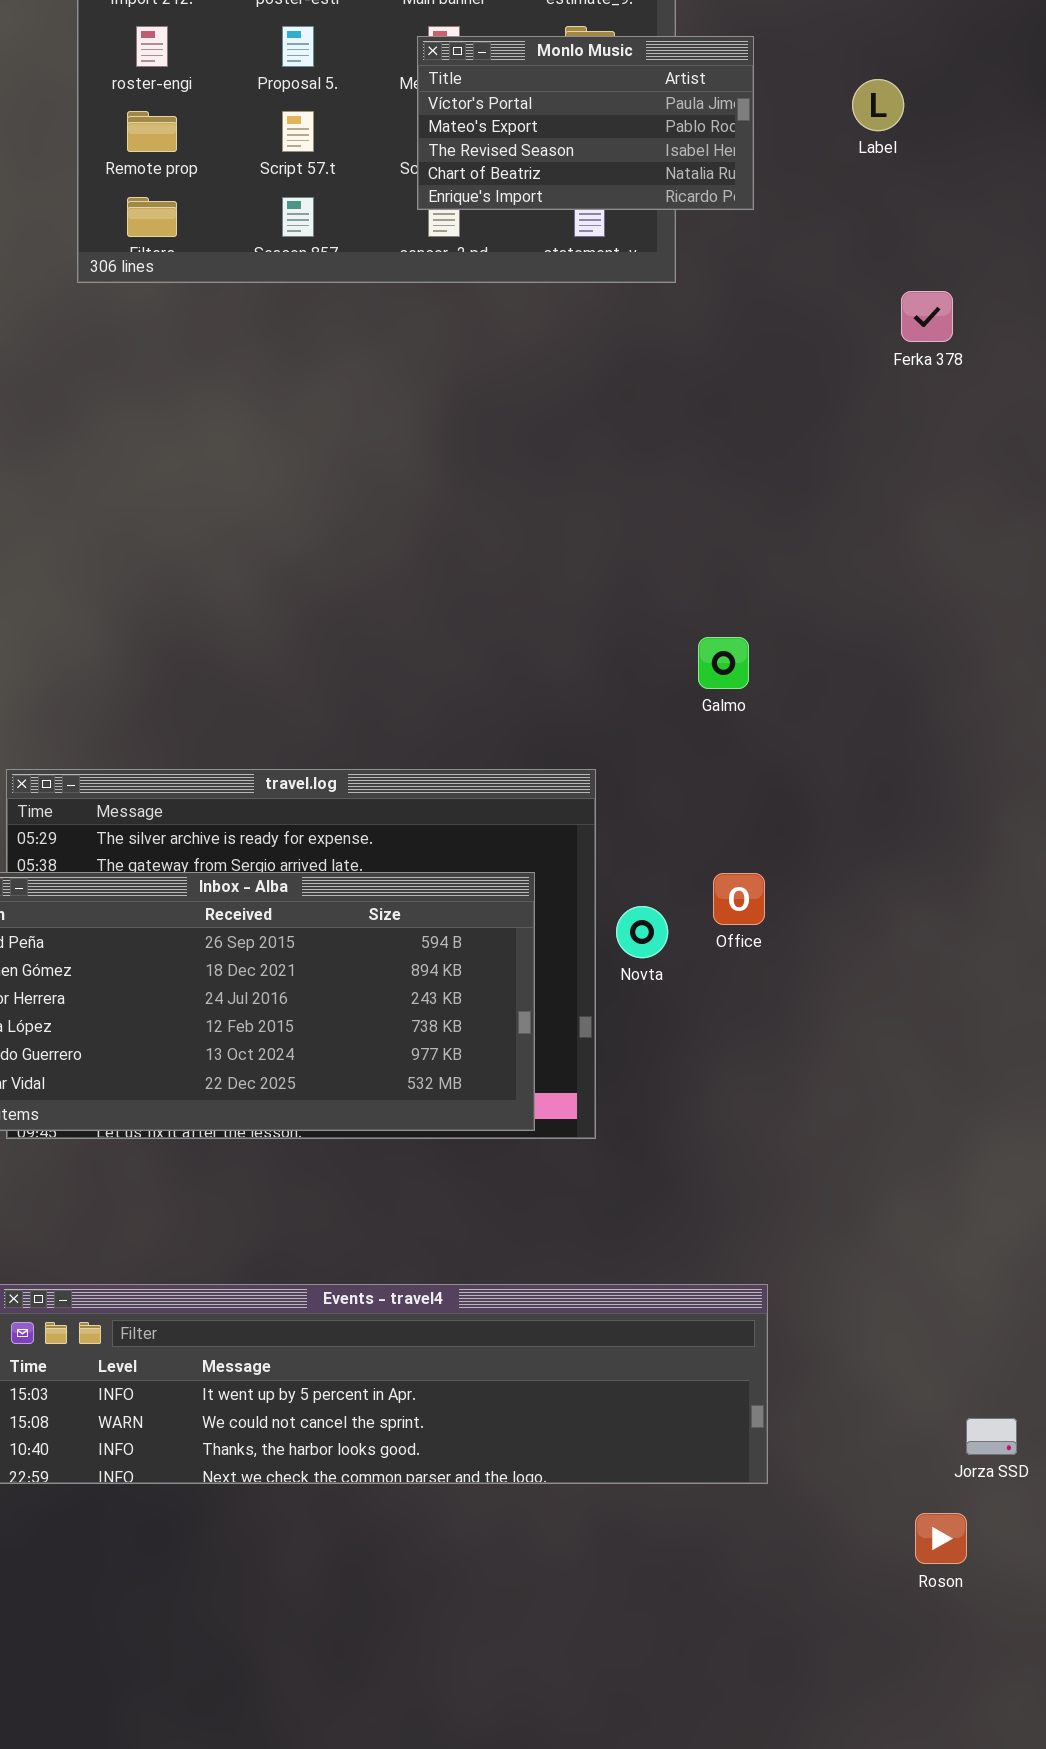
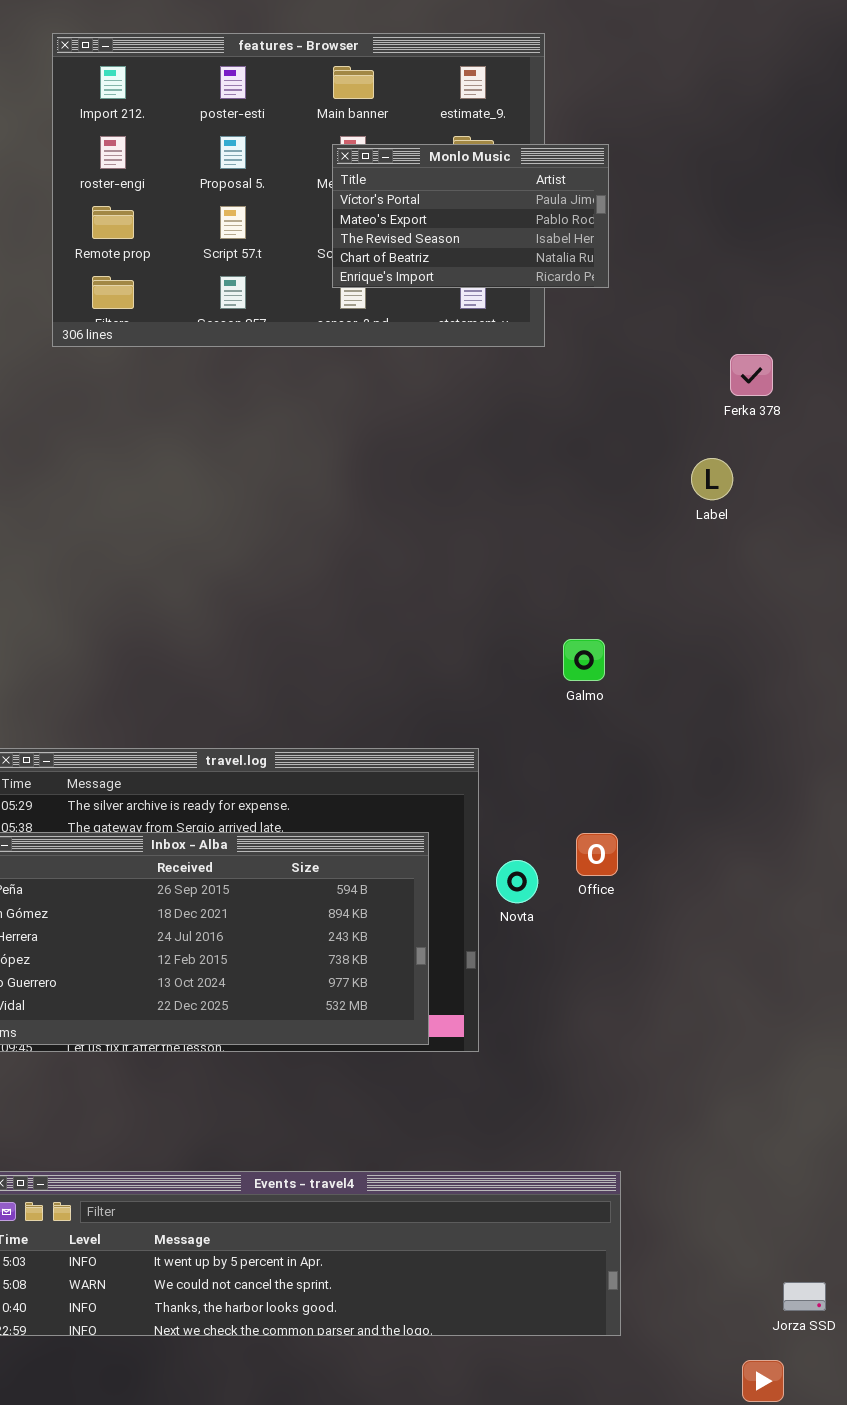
Label: [852,79,904,131] -> [691,458,733,500], moved

